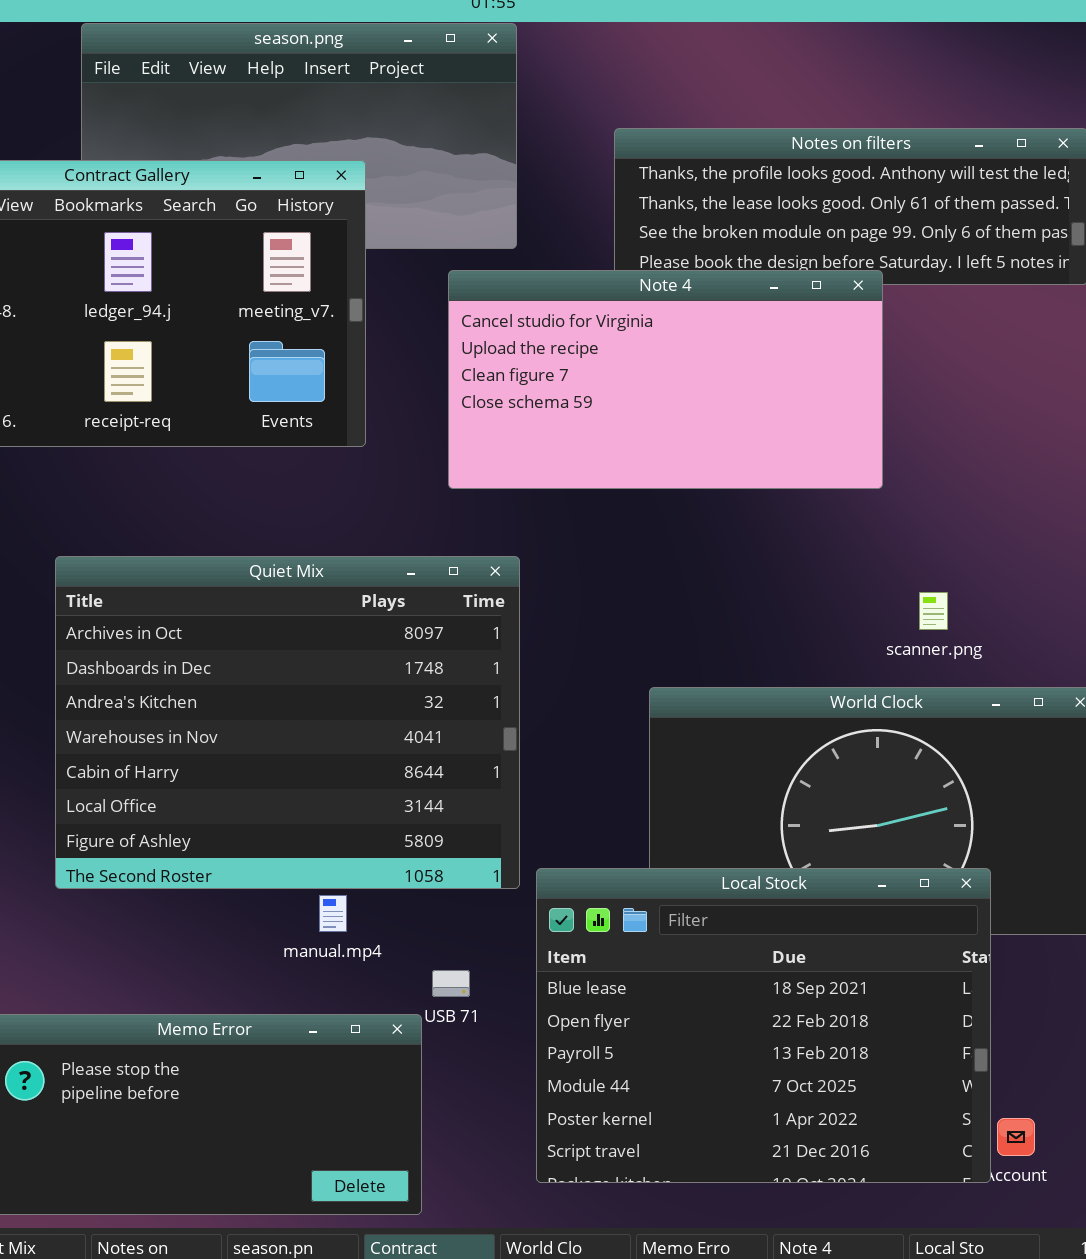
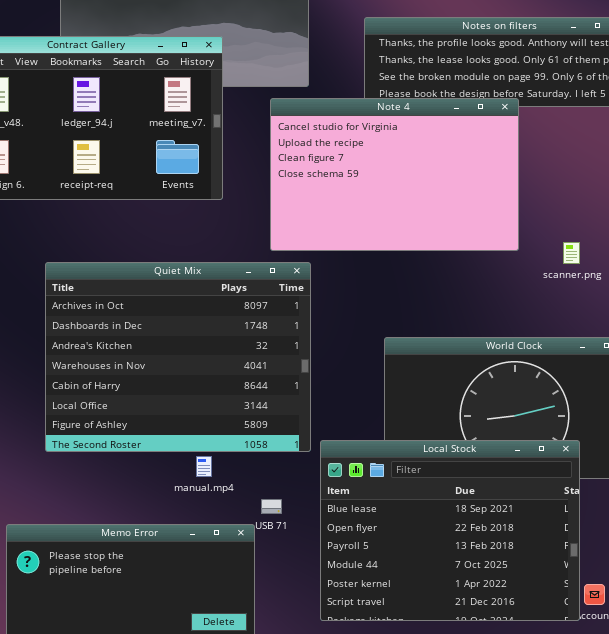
Note 4: [448,270,883,489] -> [270,98,519,251], resized
scanner.png: [919,592,948,630] -> [563,242,580,264], moved

